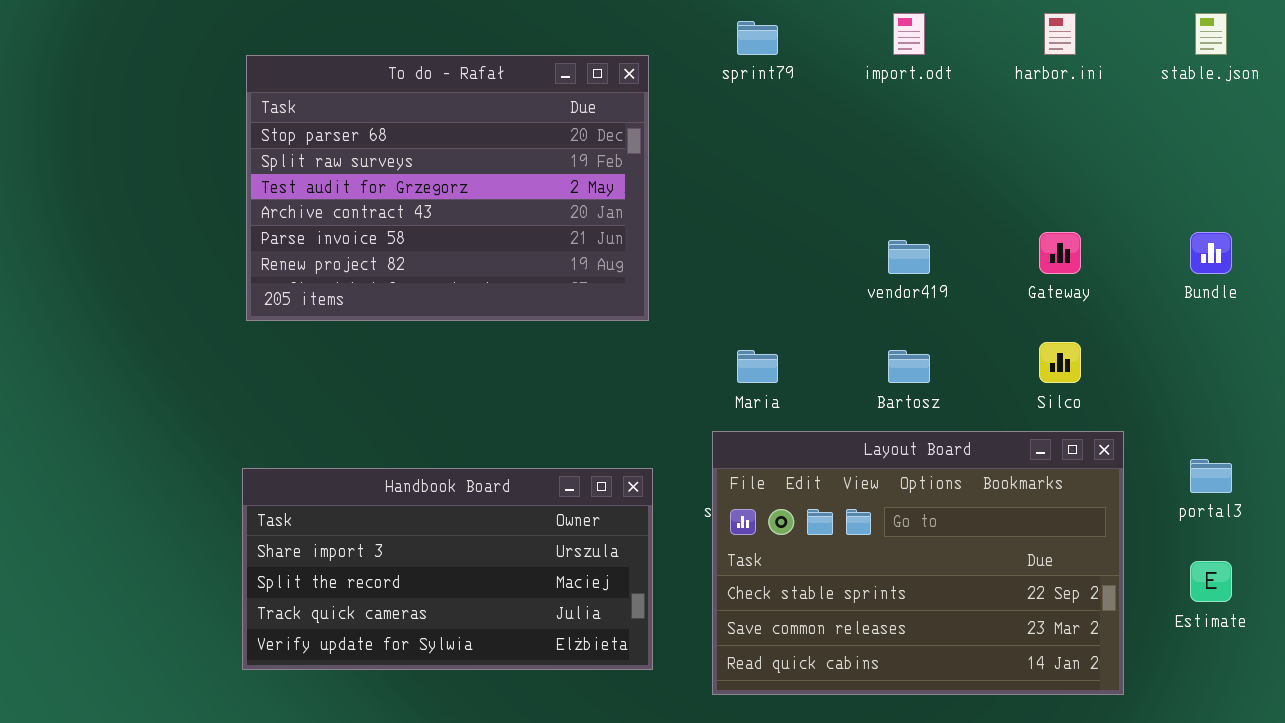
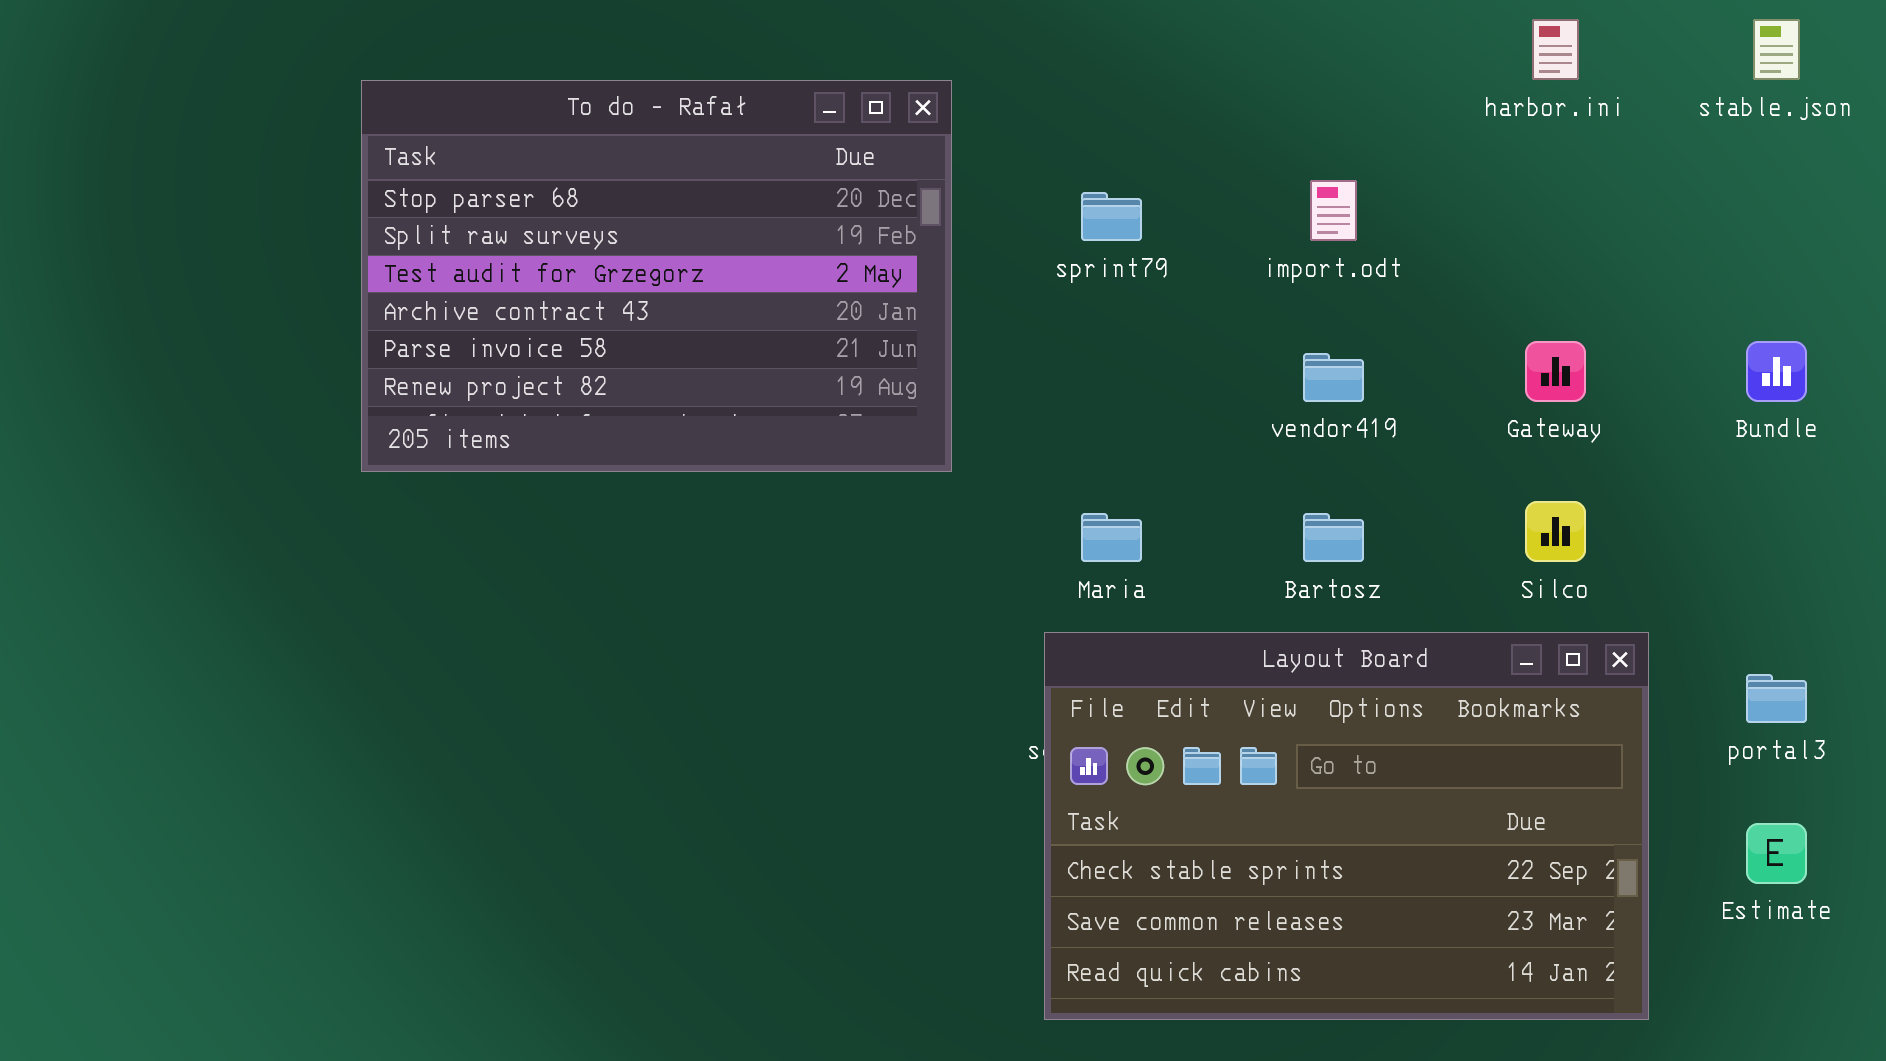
import.odt: [893,13,925,55] -> [1310,180,1357,241], moved
sprint79: [737,21,778,55] -> [1081,192,1142,241], moved
Handbook Board: [242,468,653,670] -> none, closed

